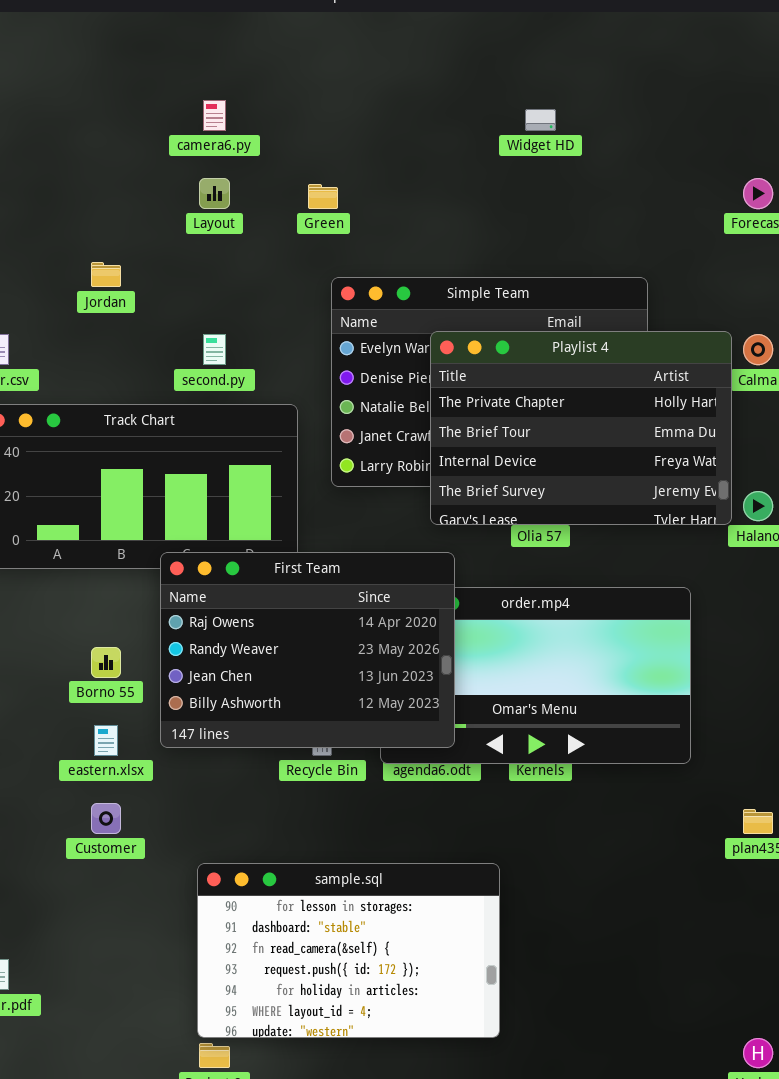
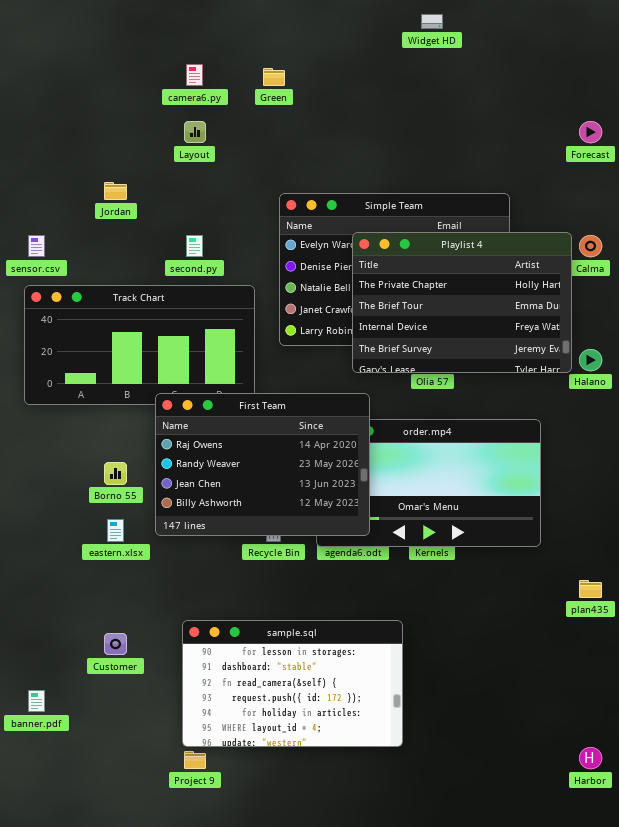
Widget HD: [525,109,556,131] -> [421,14,443,29], moved
Green: [308,184,338,209] -> [263,68,285,86], moved
Customer: [91,803,121,834] -> [104,633,127,655], moved

